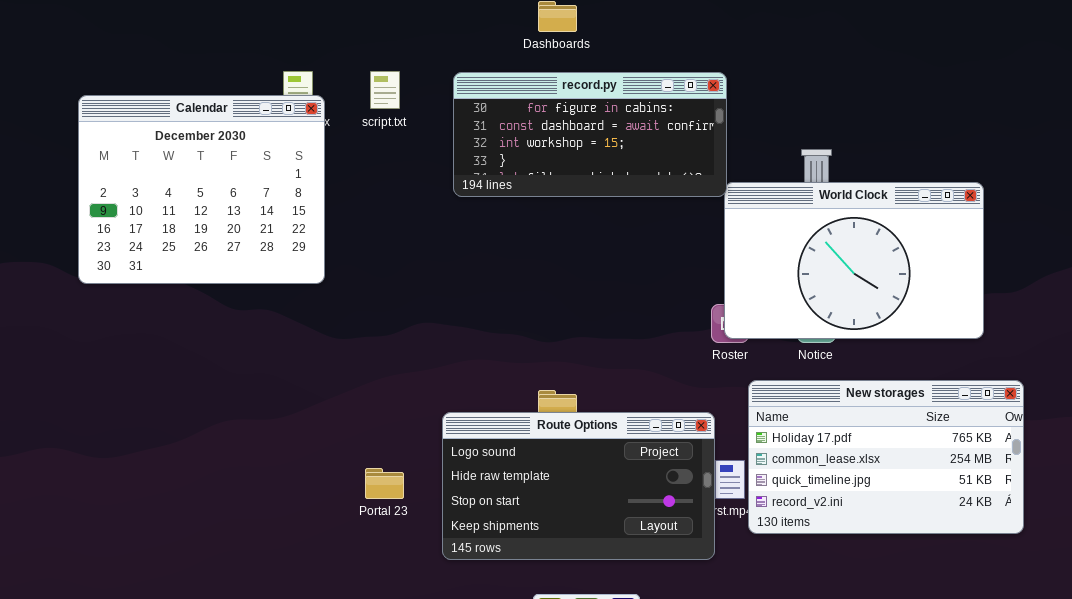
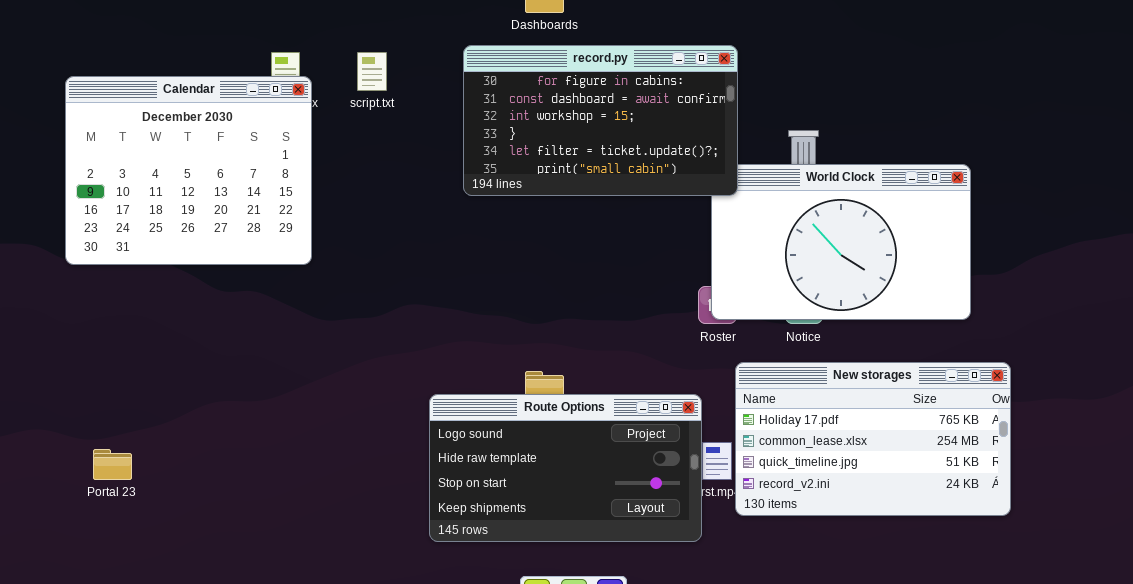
record.py: [453,72,727,197] -> [463,45,738,196], moved, resized
Portal 23: [365,468,404,499] -> [93,449,132,480], moved

